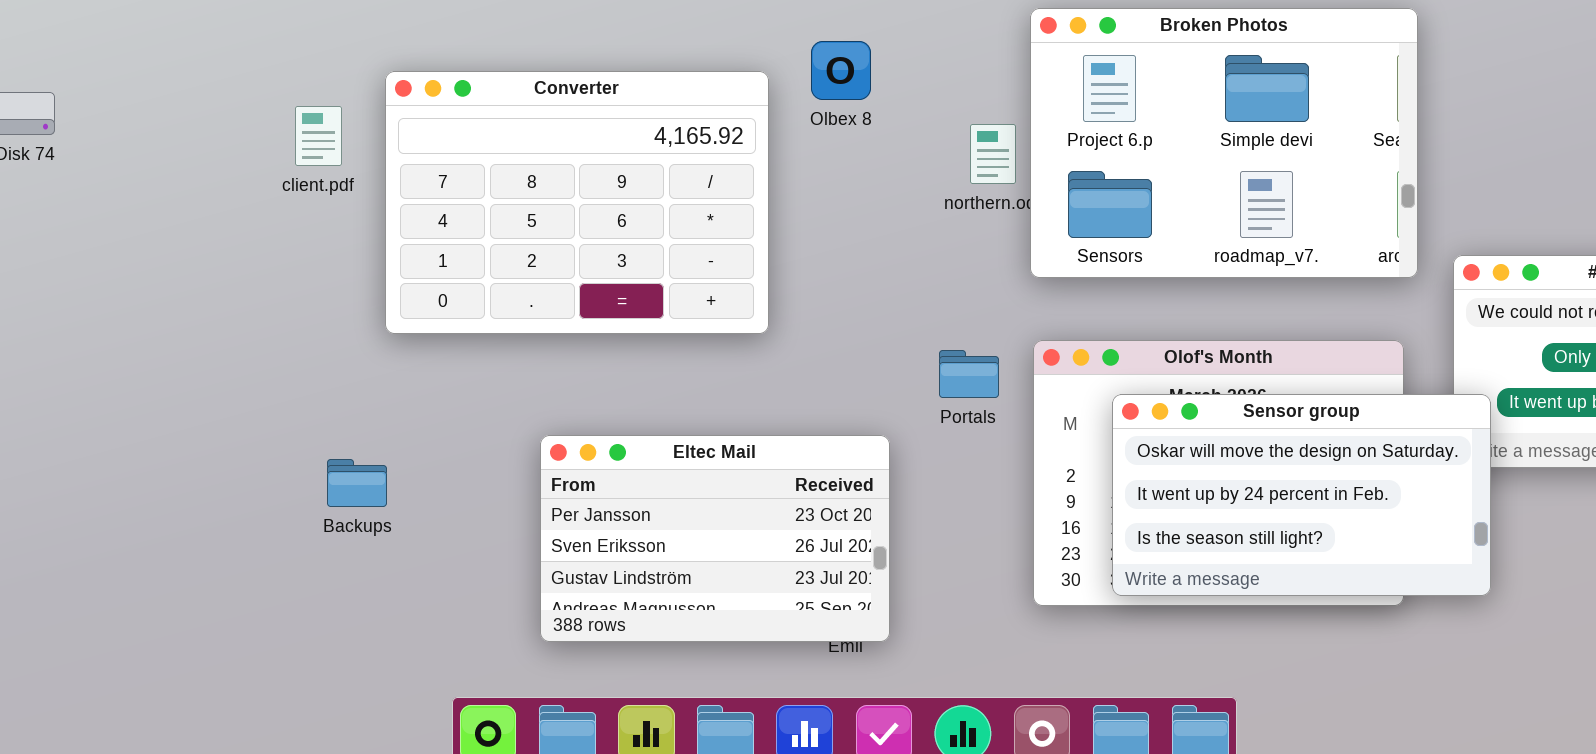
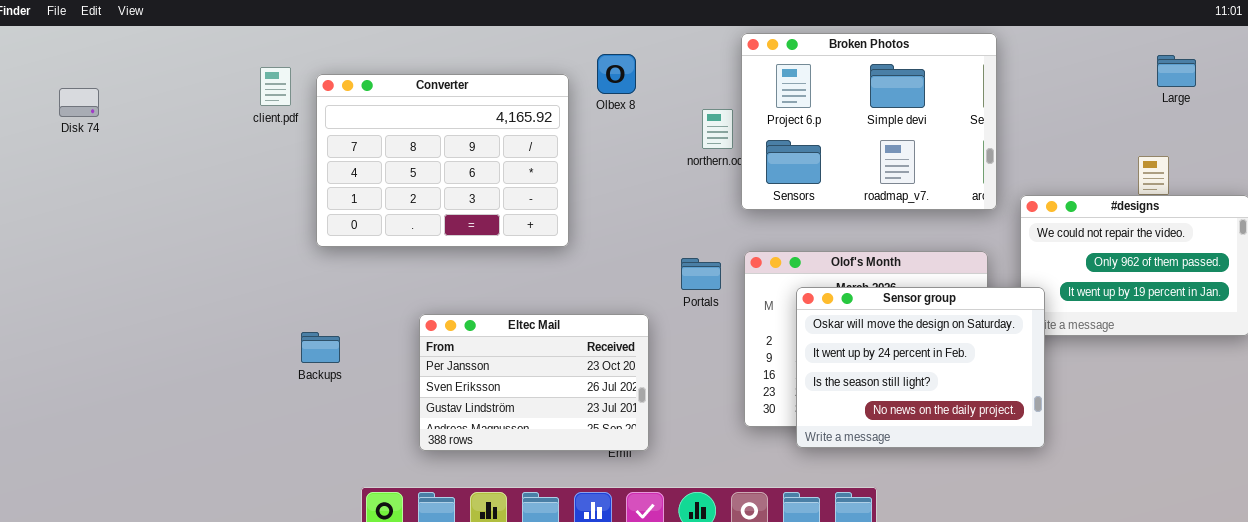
client.pdf: [295,106,342,166] -> [260,67,291,106], moved
Sensor group: [1112,394,1491,596] -> [796,287,1045,448], resized
Backups: [327,459,387,507] -> [301,332,340,363], moved

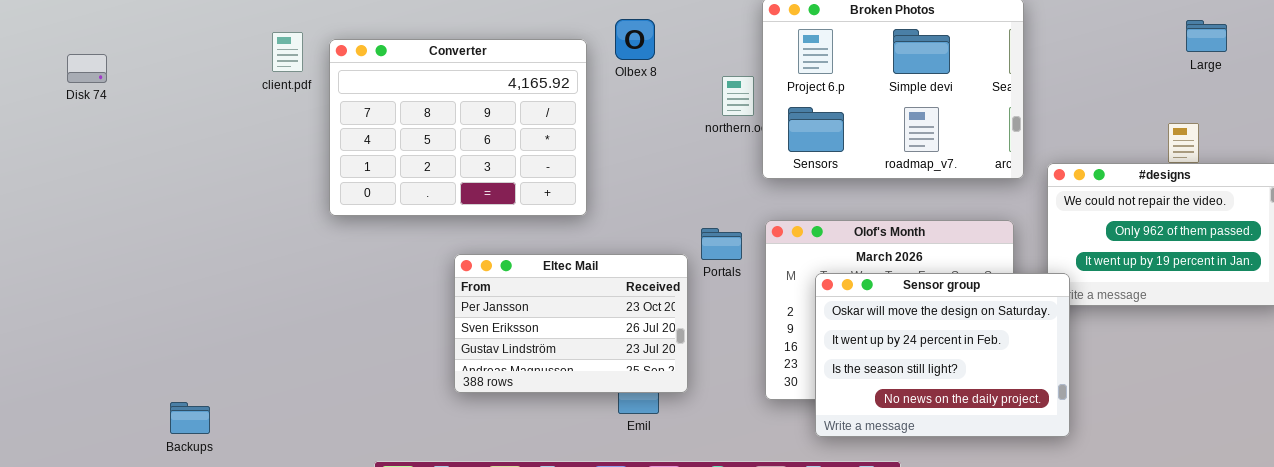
Sensor group: [796,287,1045,448] -> [815,273,1070,437], moved
Eltec Mail: [419,314,649,451] -> [454,254,688,393], moved
Backups: [301,332,340,363] -> [170,402,210,434], moved

